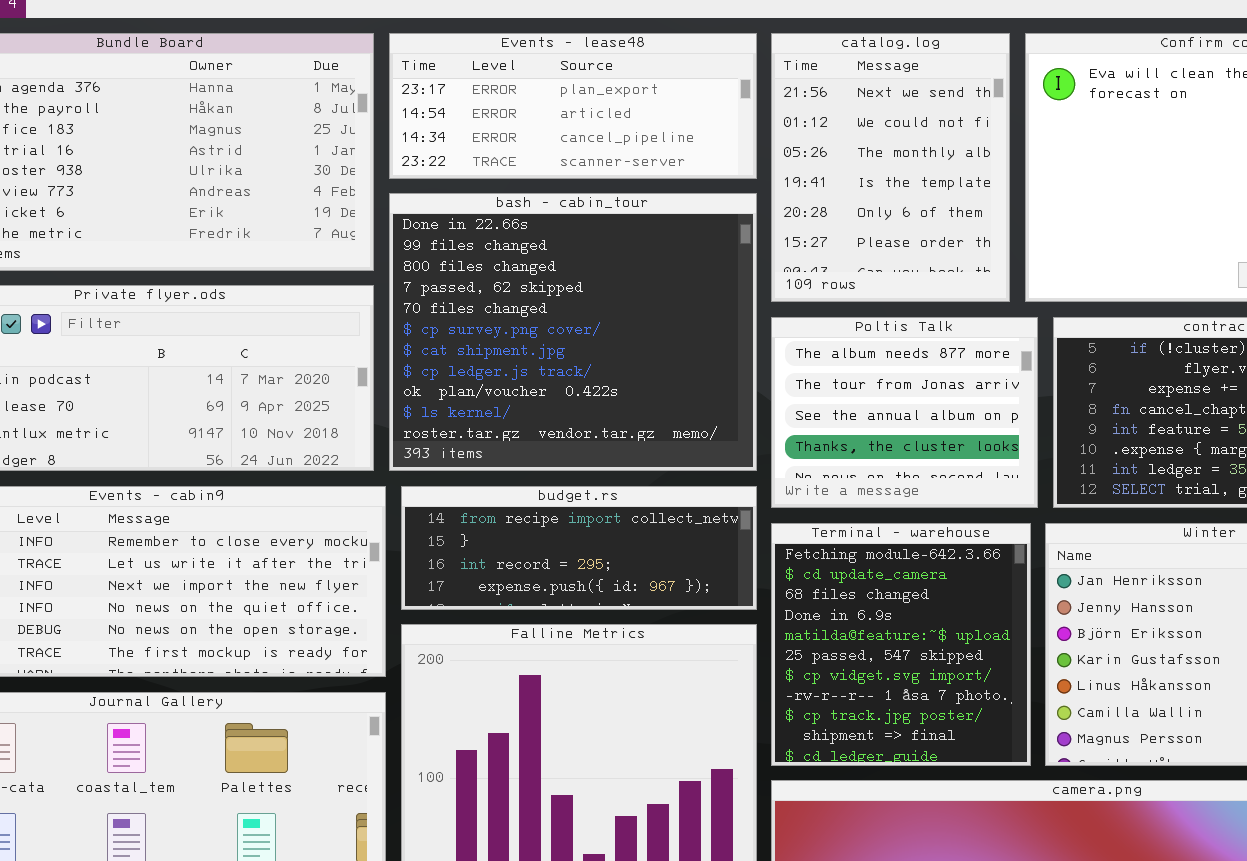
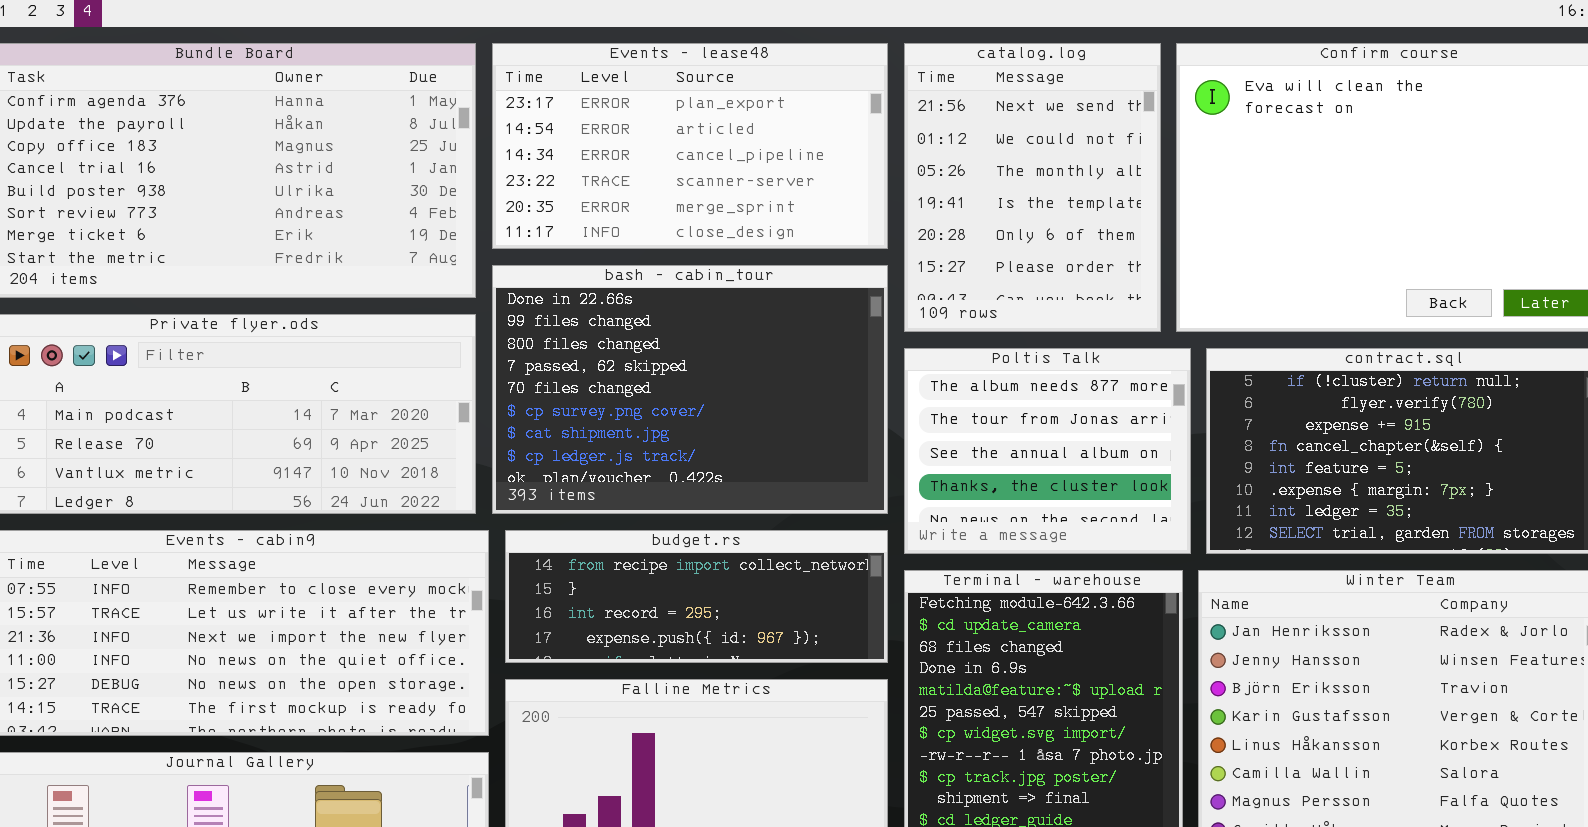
Events - lease48: [389,33,757,179] -> [492,43,888,249], resized
bash - cabin_tour: [389,193,757,471] -> [492,265,888,514], resized

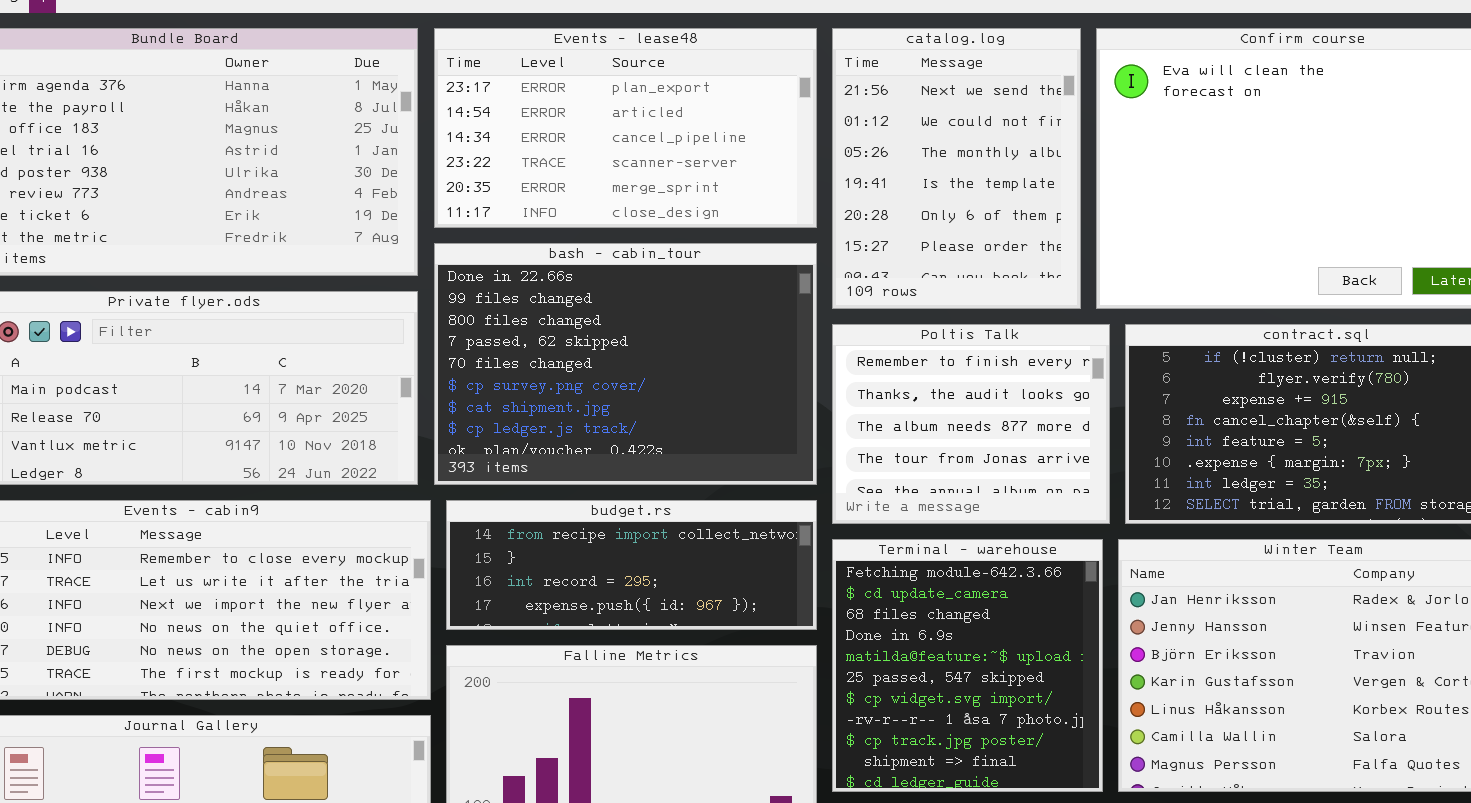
Poltis Talk: [904,348,1191,554] -> [832,324,1110,524], scrolled up 2 rows

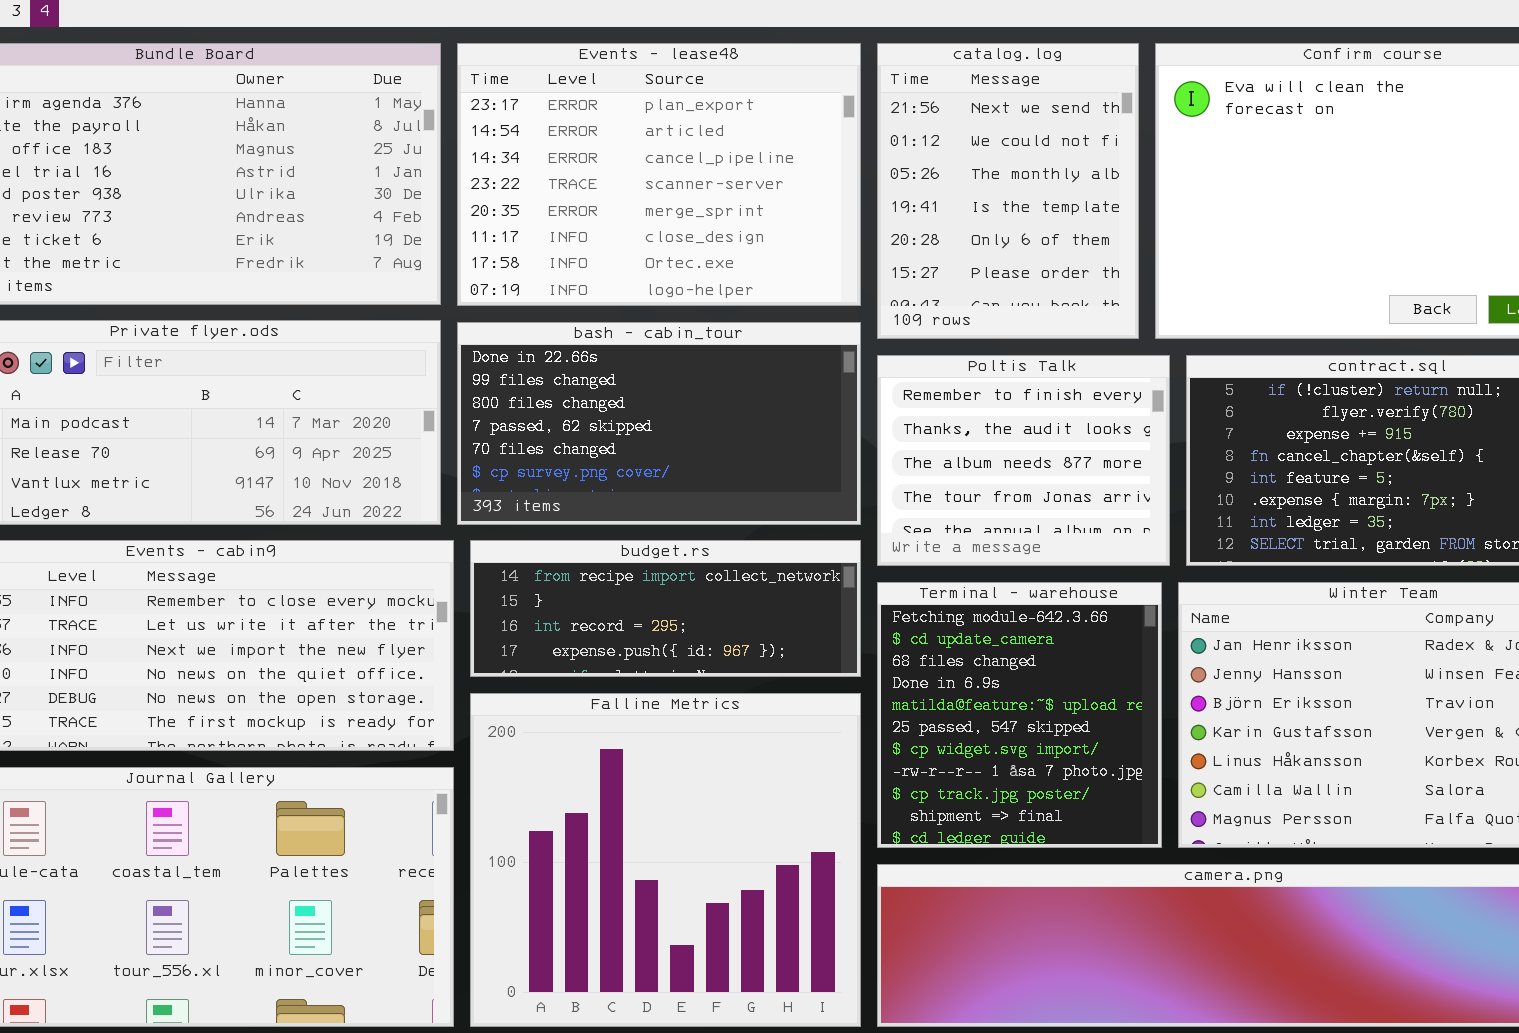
Events - lease48: [434,28,817,228] -> [457,43,861,306], resized
bash - cabin_tour: [434,243,817,485] -> [457,322,861,525], resized

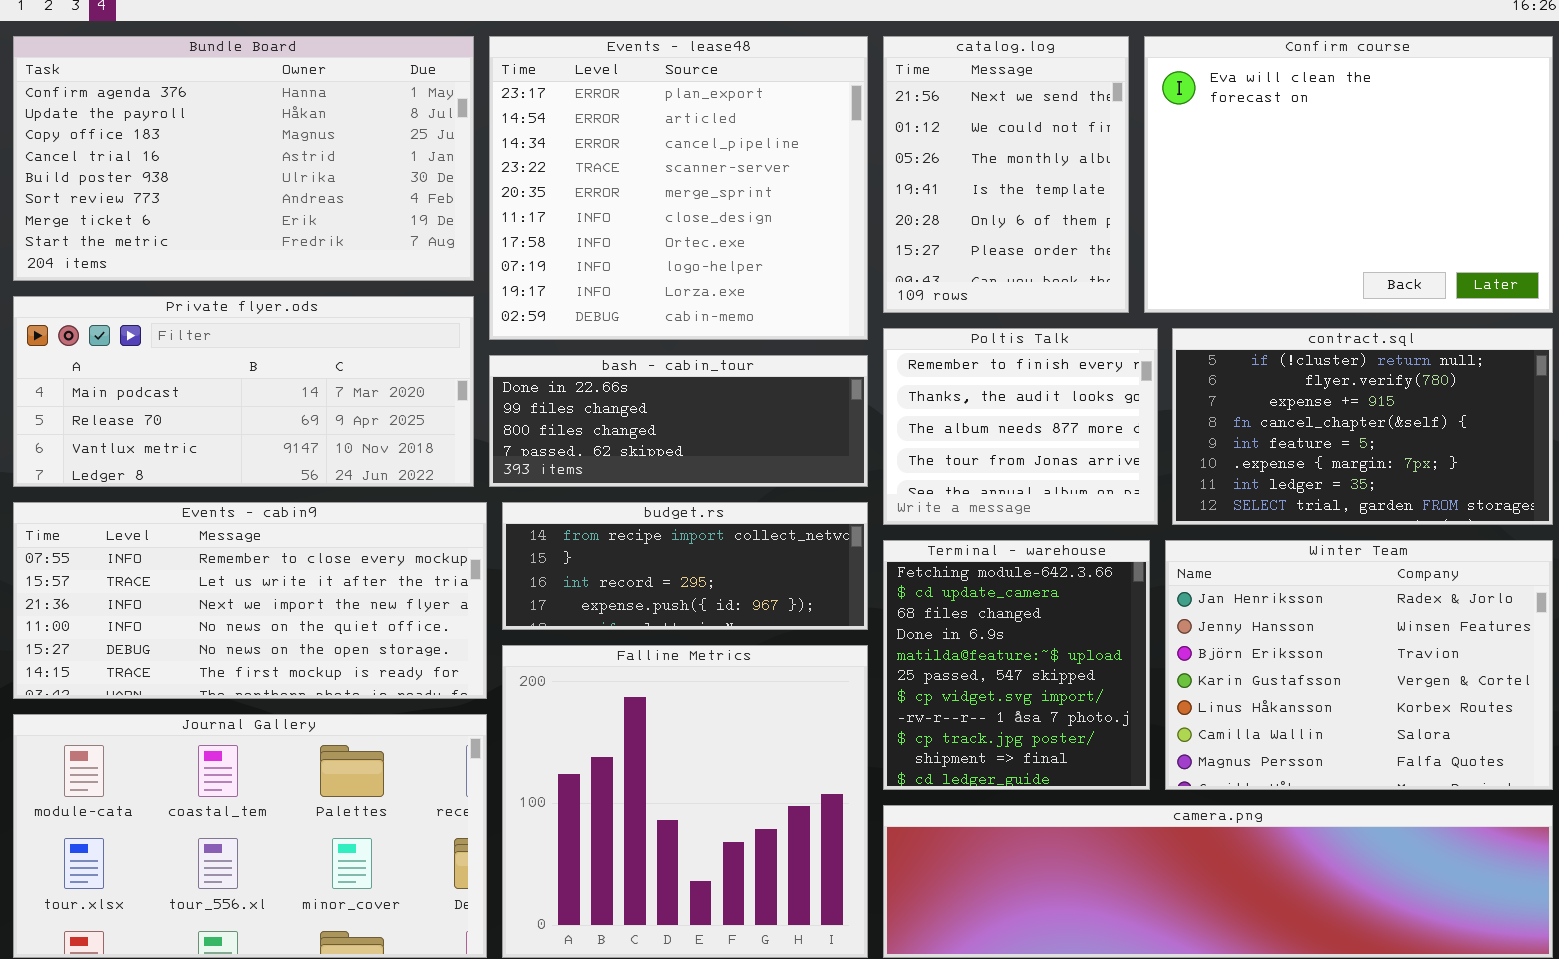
Events - lease48: [457,43,861,306] -> [489,36,868,340], resized
bash - cabin_tour: [457,322,861,525] -> [489,355,868,487], resized

